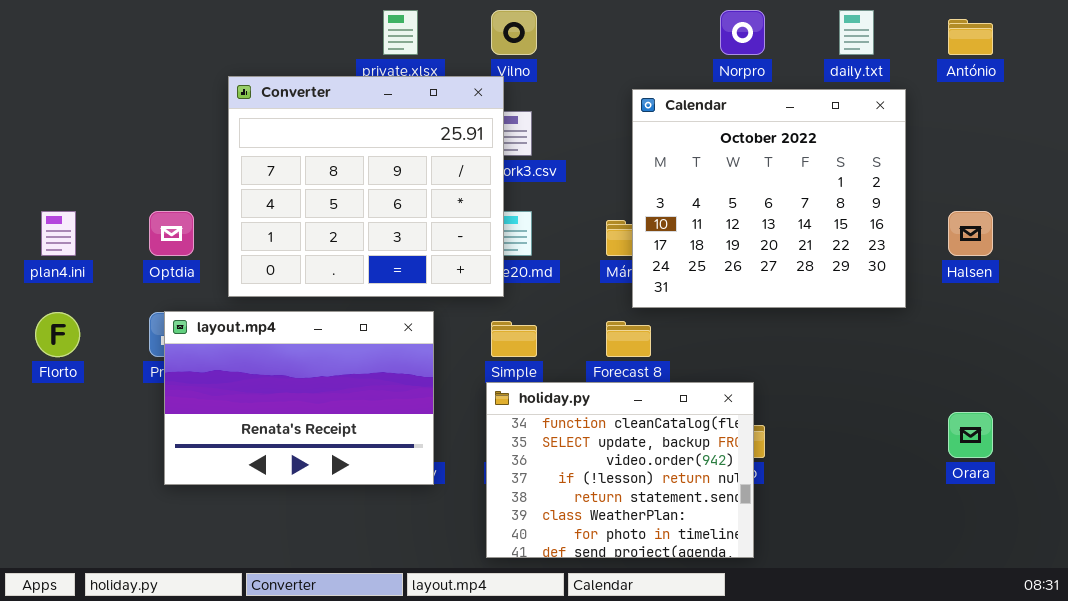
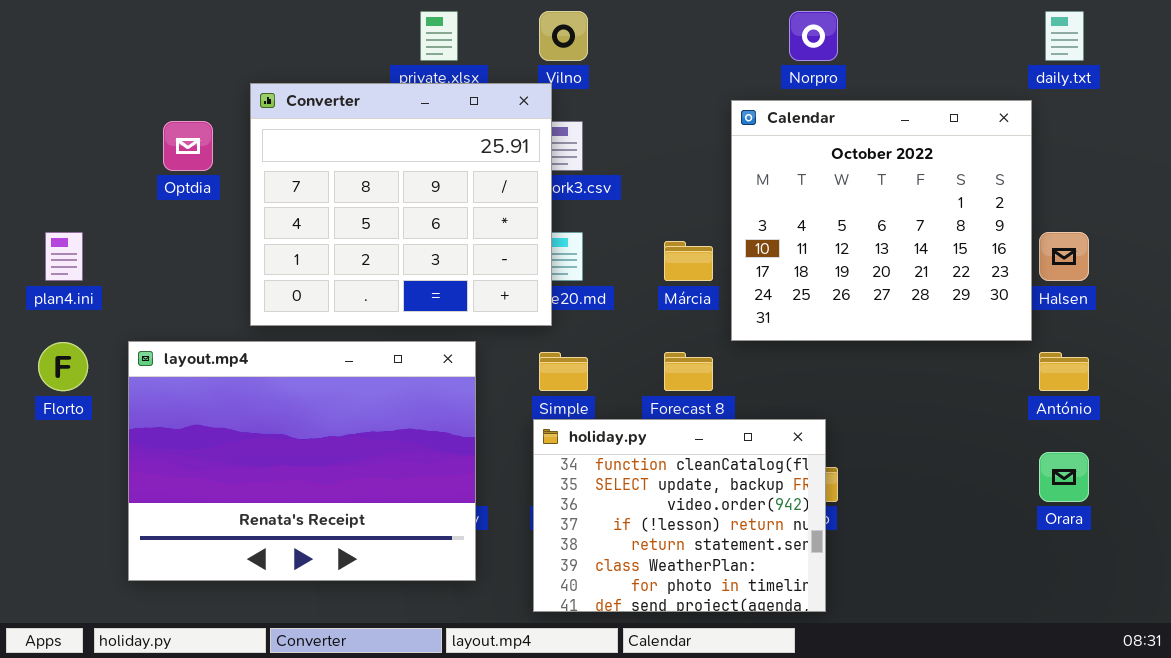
daily.txt: [839,10,874,55] -> [1045,11,1084,61], moved
António: [948,19,993,55] -> [1039,352,1089,391], moved
Calendar: [632,89,906,308] -> [731,100,1032,341], moved
Optdia: [149,211,194,256] -> [163,121,213,171], moved
layout.mp4: [164,311,434,485] -> [128,341,476,581], resized

